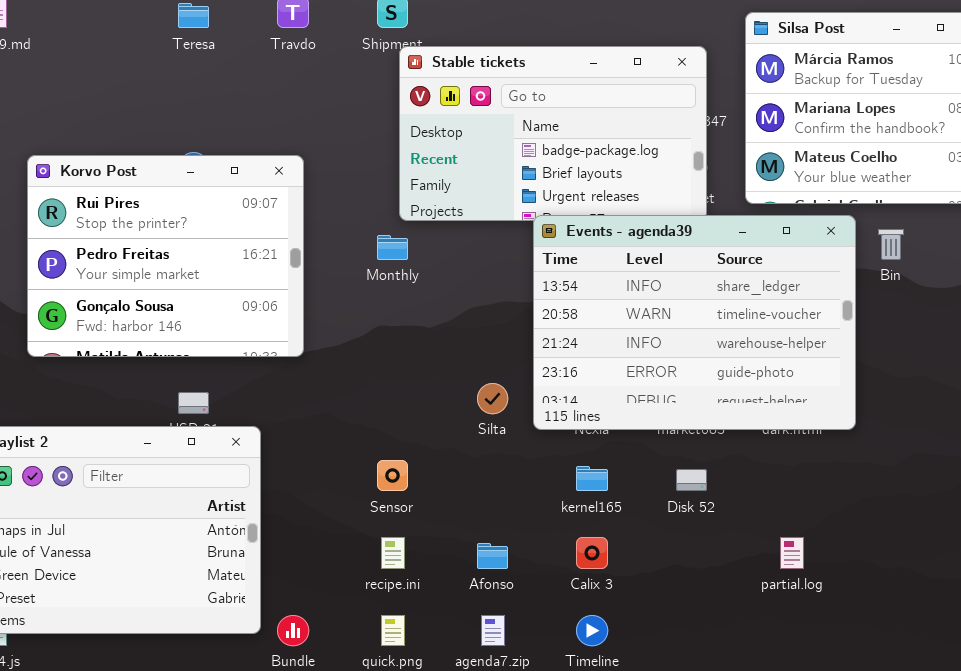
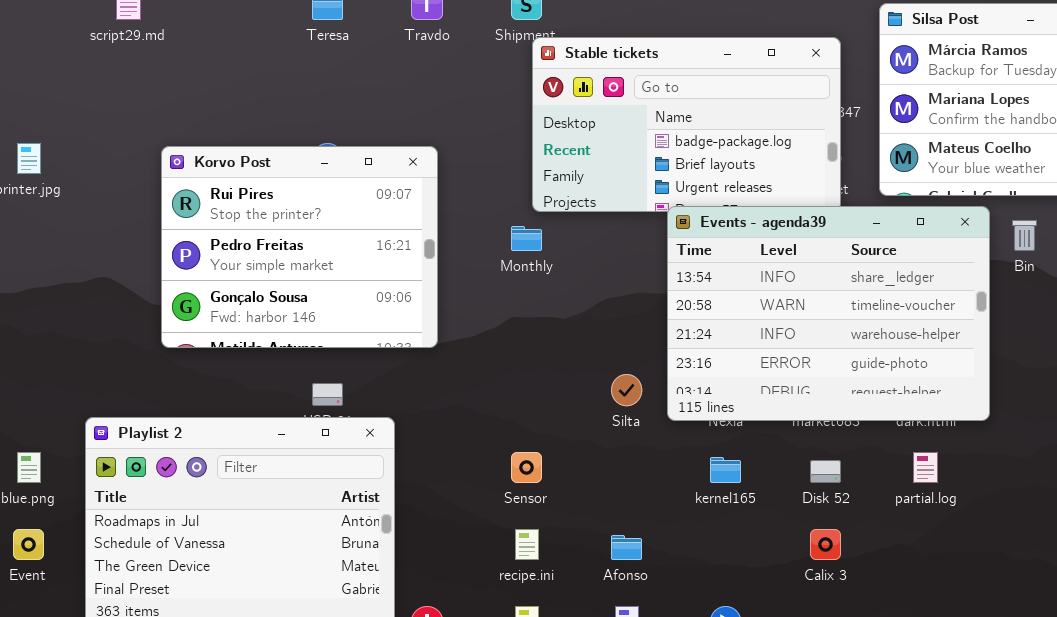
Calix 3: [576,537,608,569] -> [810,529,841,560], moved
partial.log: [780,537,804,569] -> [913,452,938,483], moved

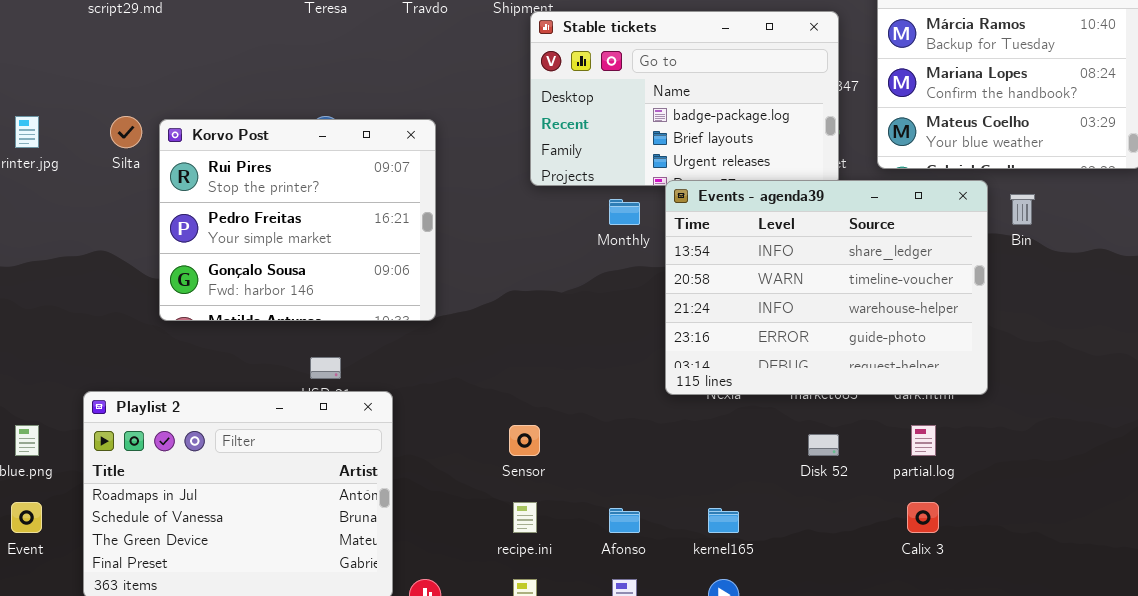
Monthly: [511,226,542,251] -> [609,199,640,225], moved
Silta: [611,374,642,406] -> [110,116,142,148], moved
kernel165: [710,457,741,483] -> [708,508,739,533], moved
Calix 3: [810,529,841,560] -> [907,502,939,533], moved

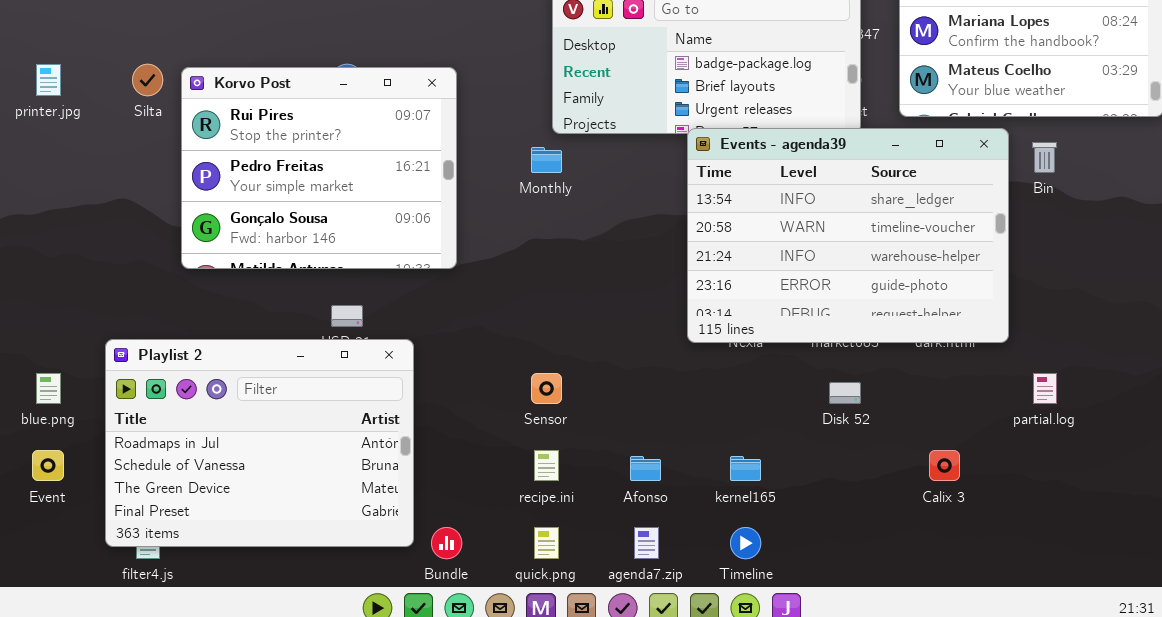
Monthly: [609,199,640,225] -> [531,147,562,173], moved
partial.log: [911,425,936,456] -> [1033,373,1057,404], moved

